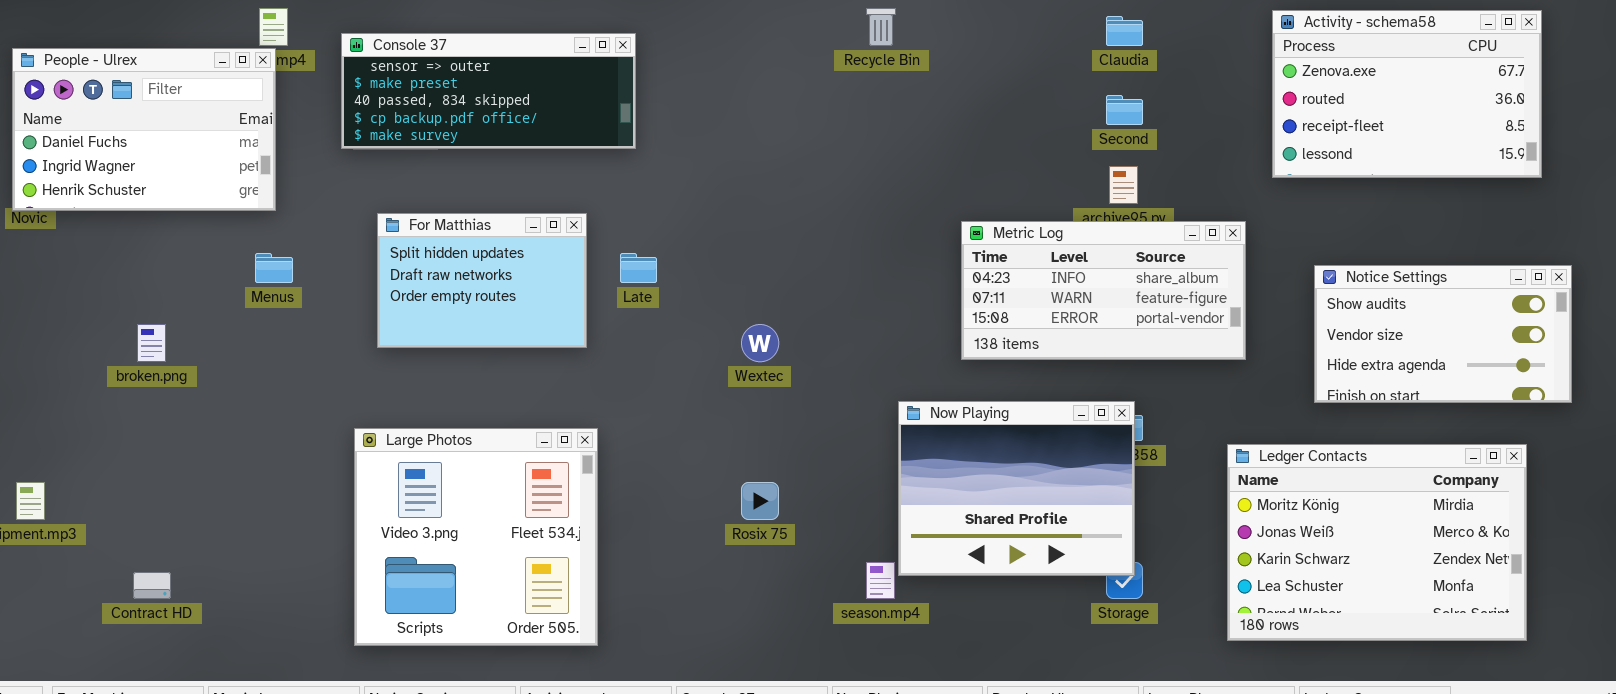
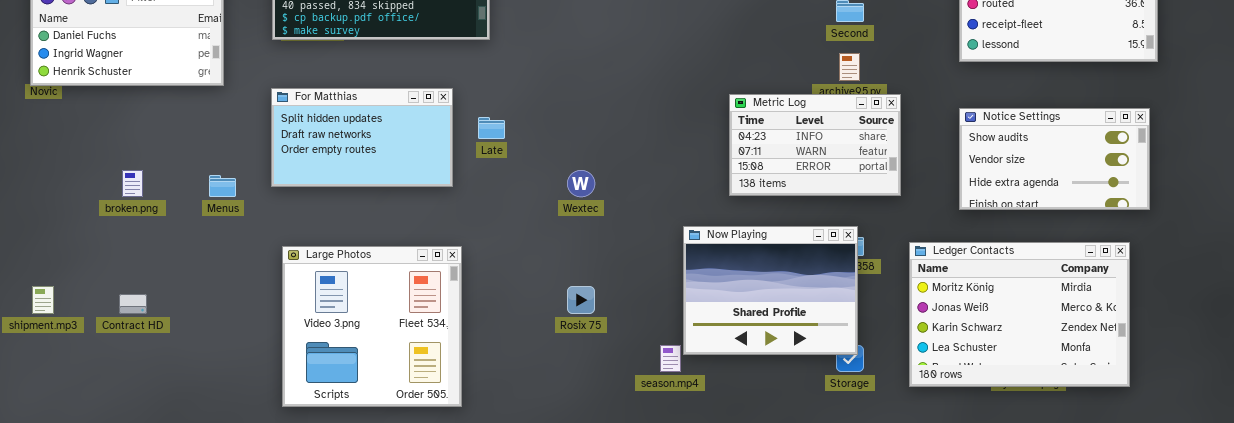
For Matthias: [377,213,587,348] -> [271,88,453,187], resized
Metric Log: [961,221,1246,360] -> [729,94,901,196], resized
Menus: [255,253,293,283] -> [209,175,236,197], moved
Notice Settings: [1314,265,1572,403] -> [959,108,1150,210], moved
Ledger Contacts: [1227,444,1527,641] -> [909,242,1130,387], moved
Contract HD: [133,572,171,599] -> [119,294,147,314], moved

